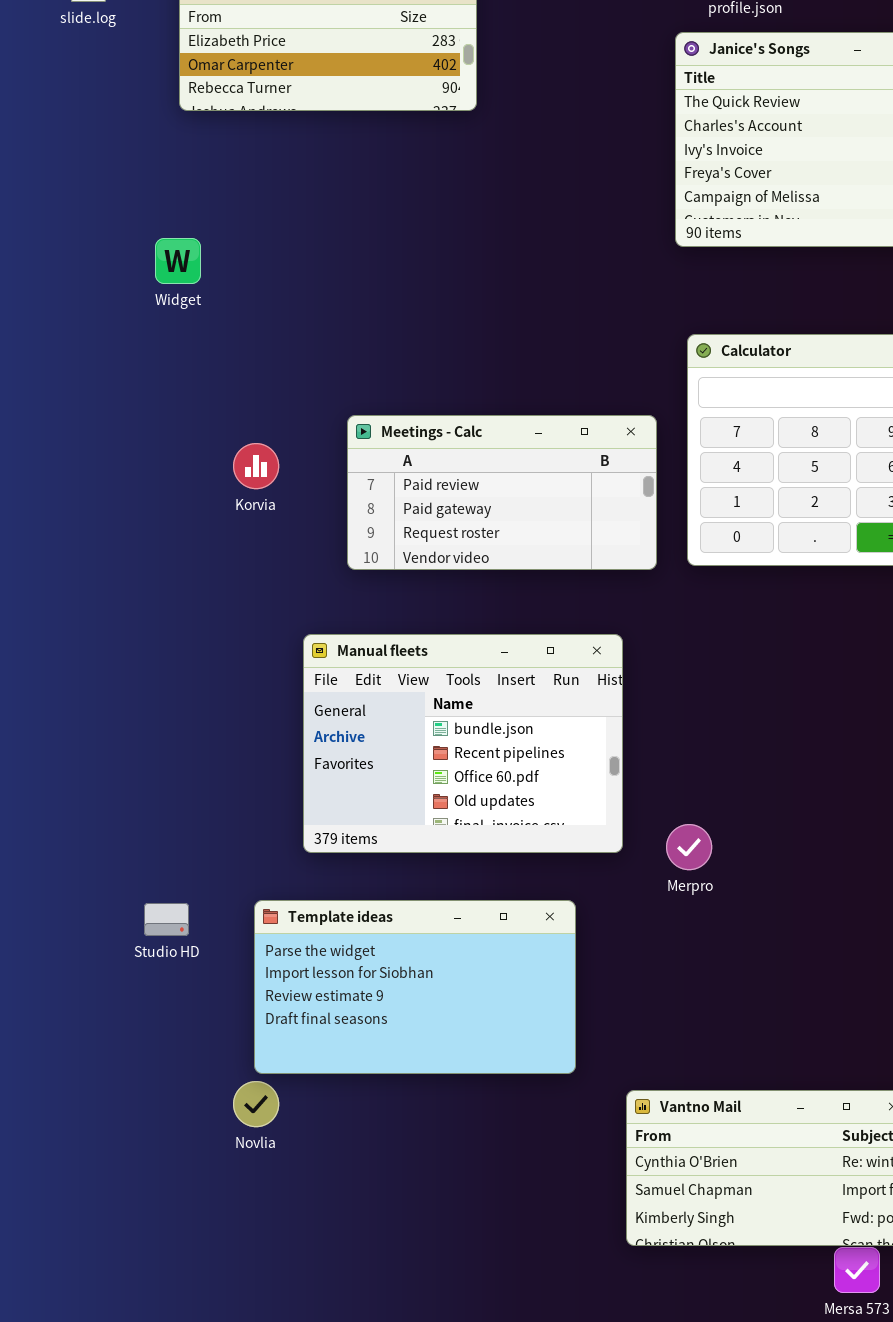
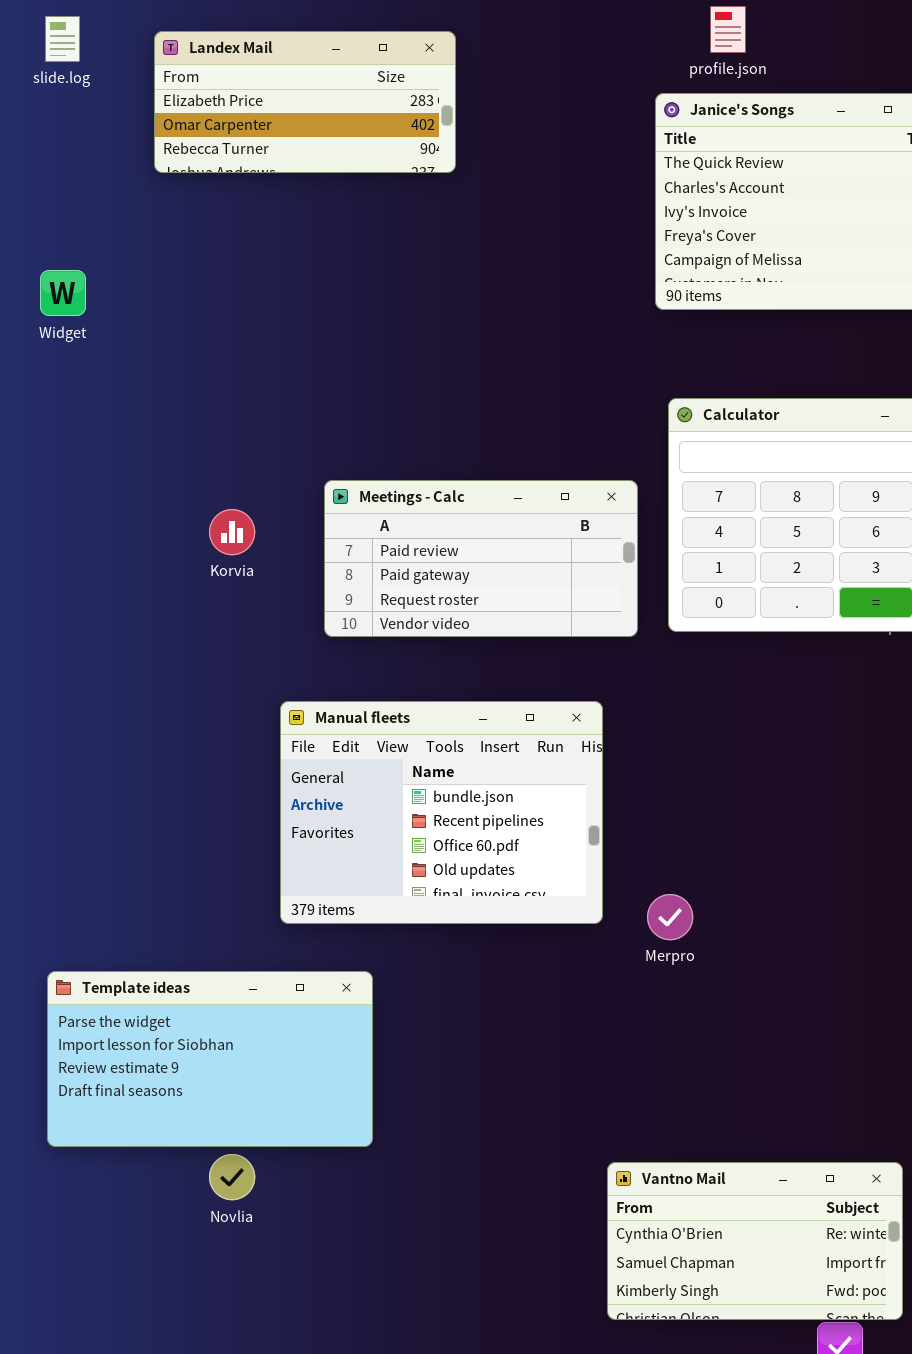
Widget: [155,238,201,284] -> [40,270,86,316], moved
Template ideas: [254,900,576,1074] -> [47,971,373,1147], moved

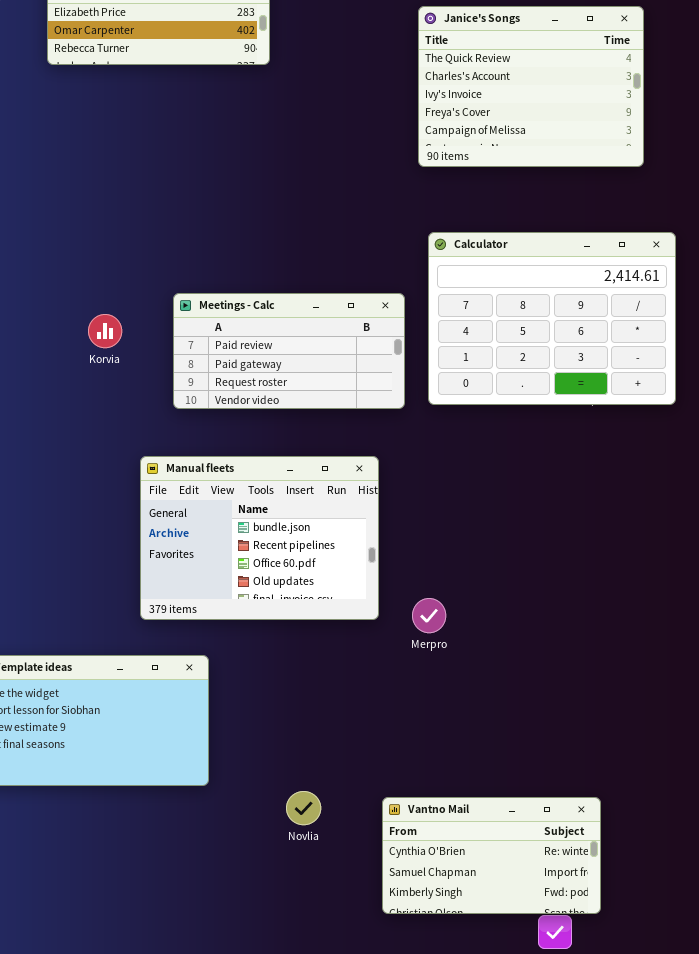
Novlia: [209,1154,255,1200] -> [286,791,321,825], moved

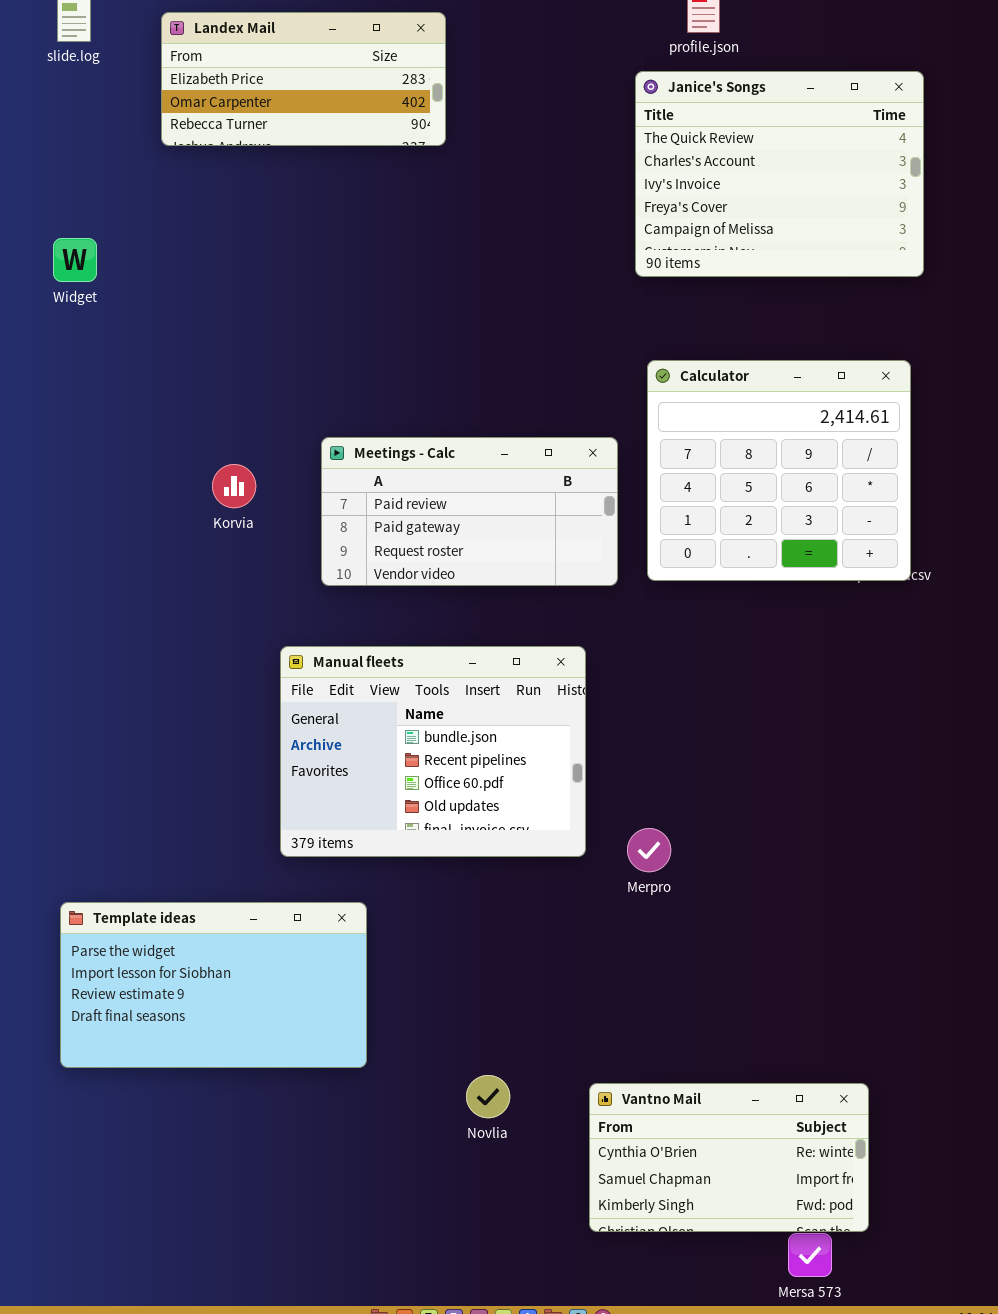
Calculator: [428,232,676,405] -> [647,360,911,581], resized

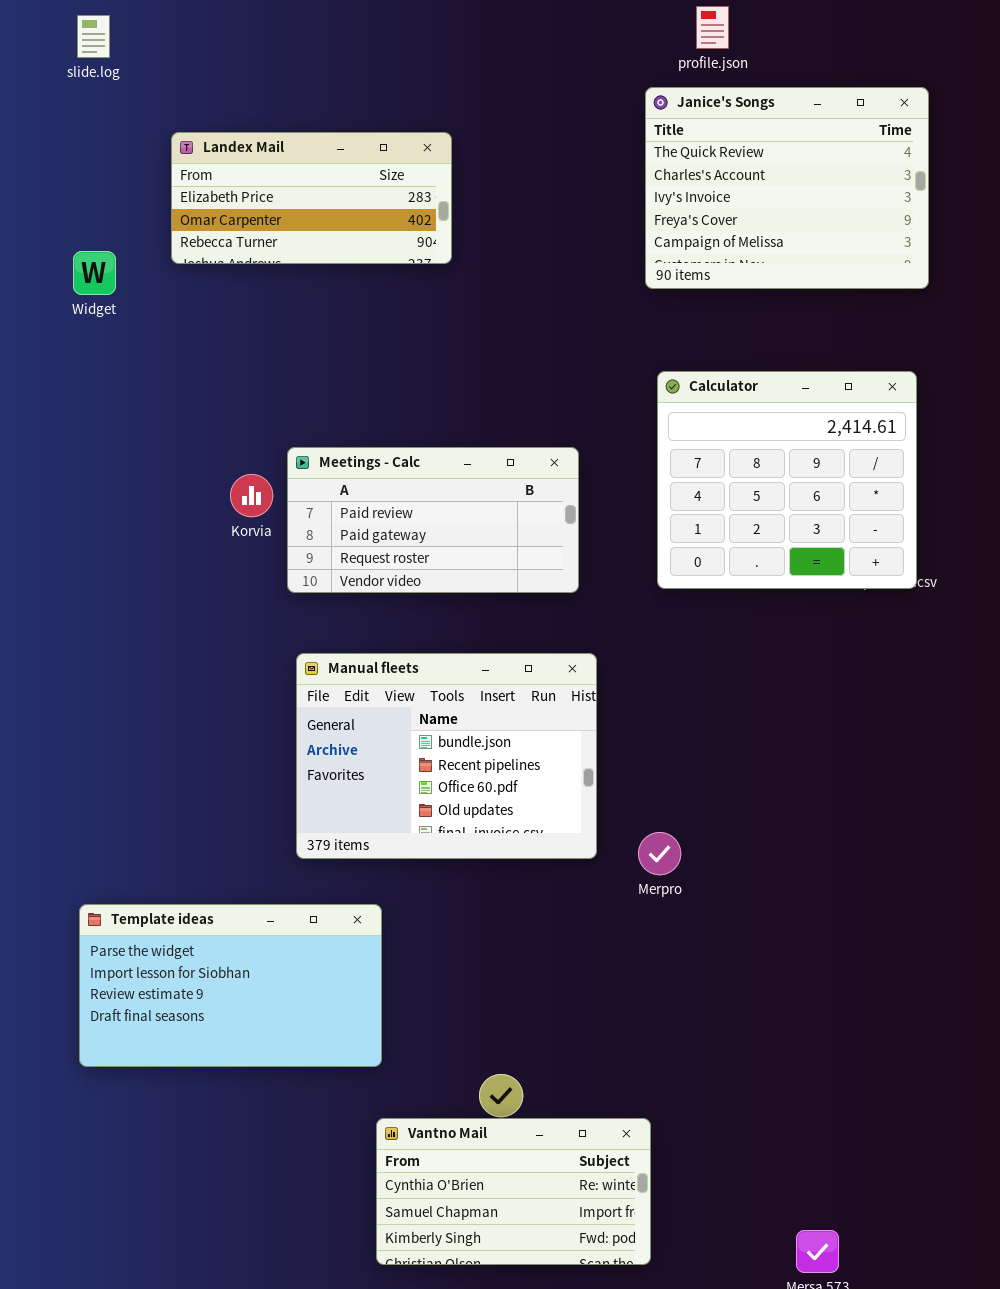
Landex Mail: [161,12,446,146] -> [171,132,452,264], moved
Meetings - Calc: [321,437,618,586] -> [287,447,579,593], moved
Vantno Mail: [589,1083,869,1232] -> [376,1118,651,1265], moved

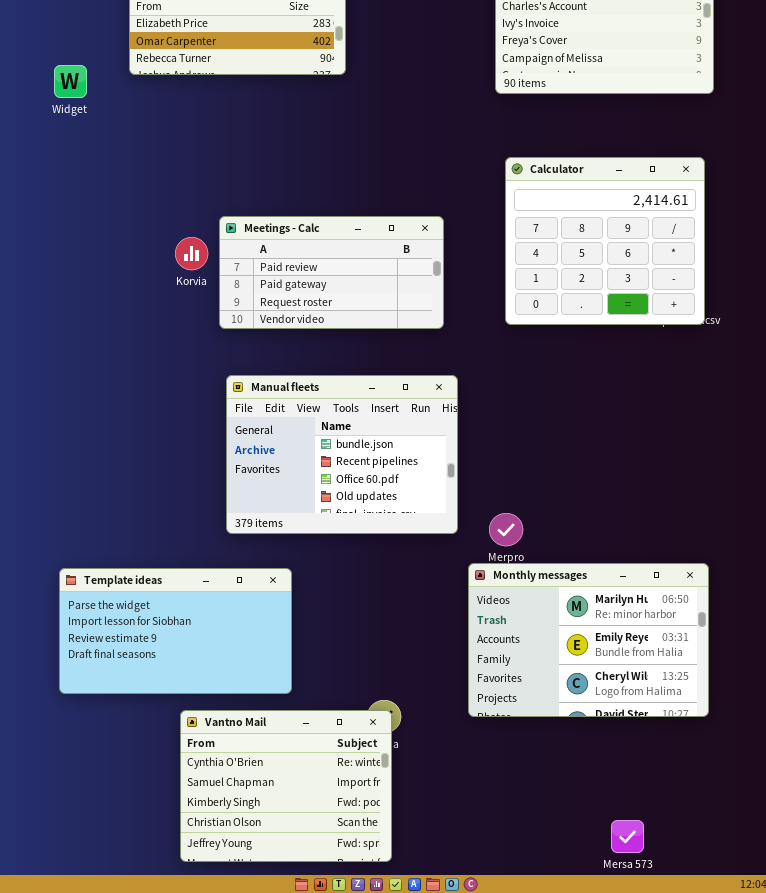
Monthly messages: none -> [468,563,709,717], opened
Vantno Mail: [376,1118,651,1265] -> [180,710,392,862], moved, resized

